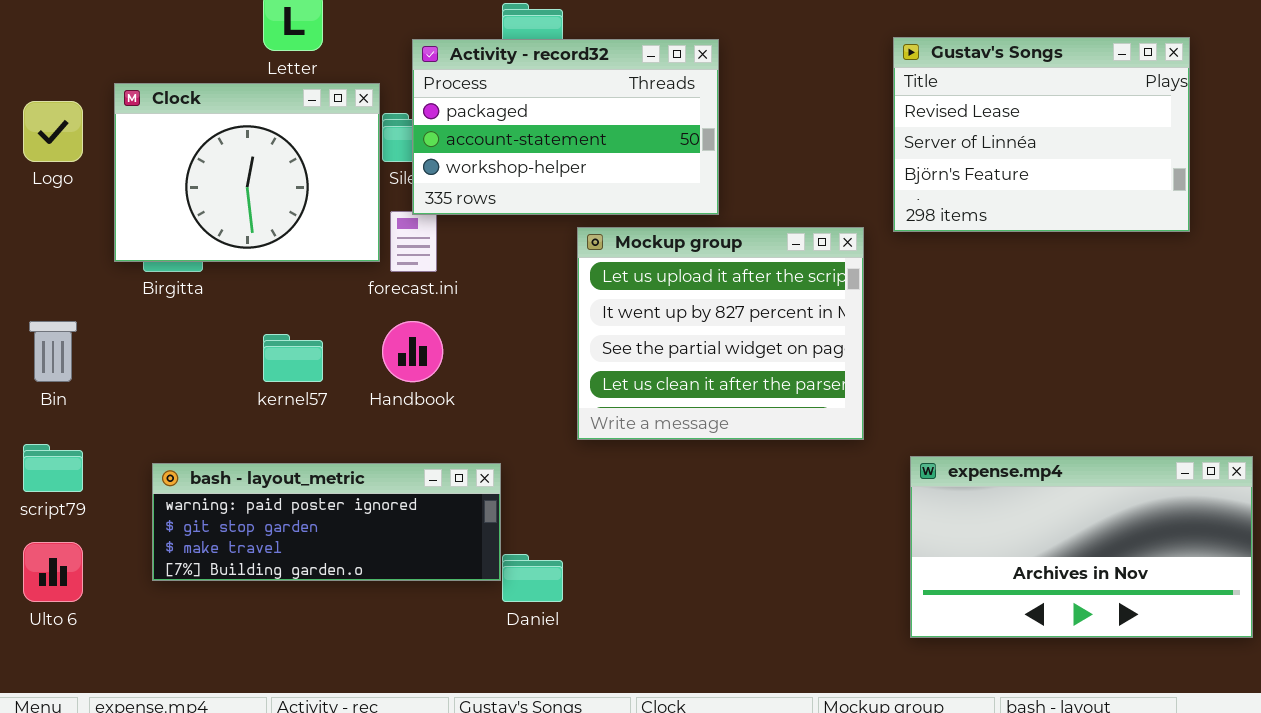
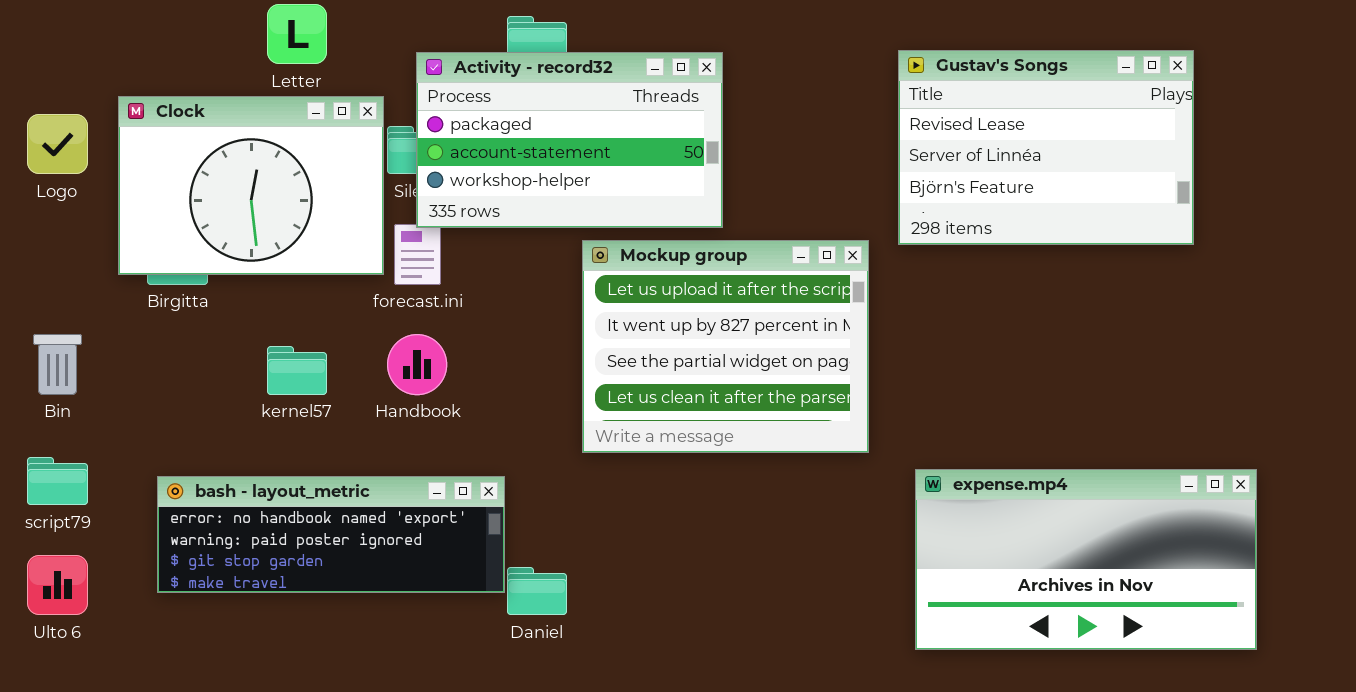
bash - layout_metric: [152,463,501,581] -> [157,476,505,593], scrolled up 1 row

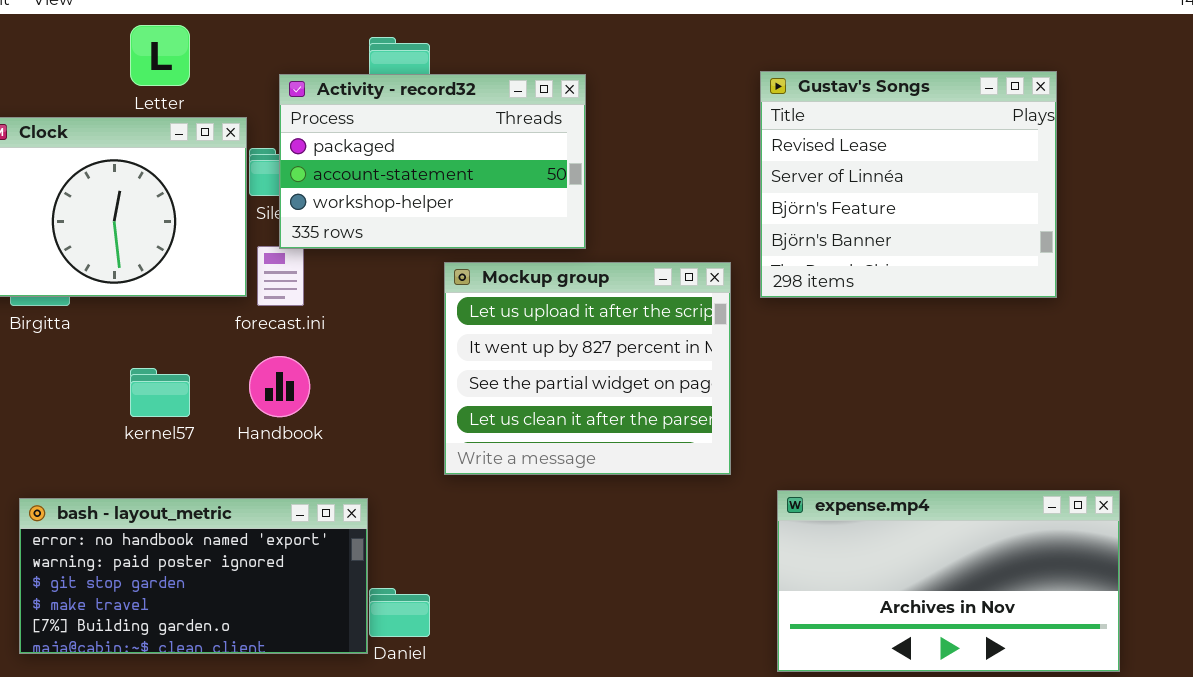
Gustav's Songs: [898,50,1194,245] -> [760,71,1057,298], resized
bash - layout_metric: [157,476,505,593] -> [19,498,368,654], resized

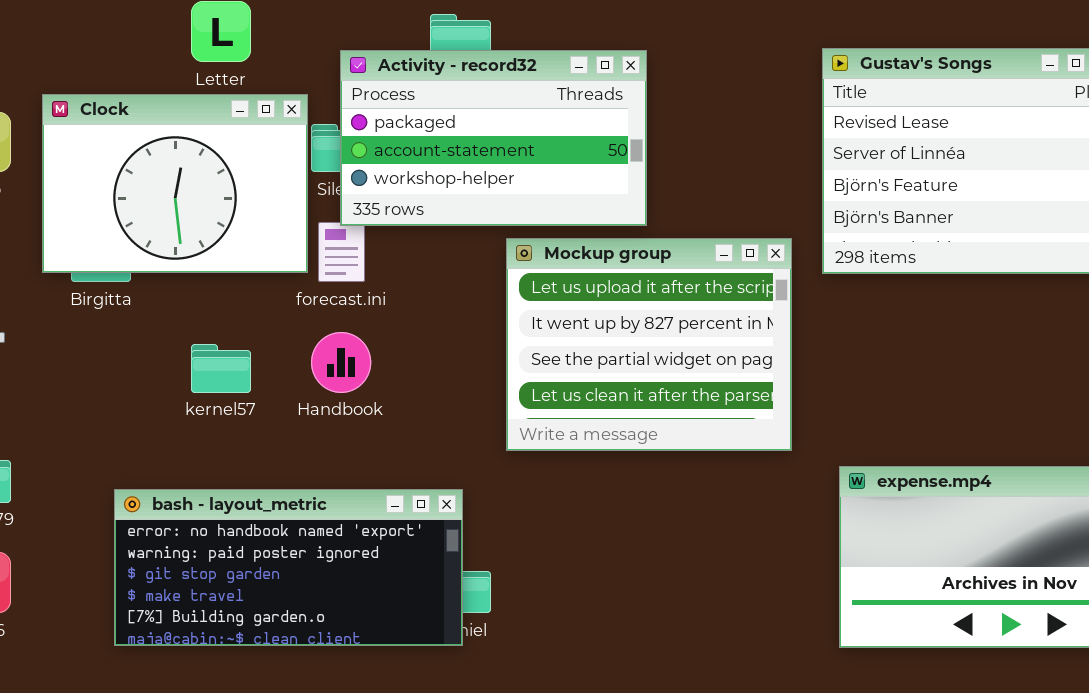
bash - layout_metric: [19,498,368,654] -> [114,489,463,646], moved

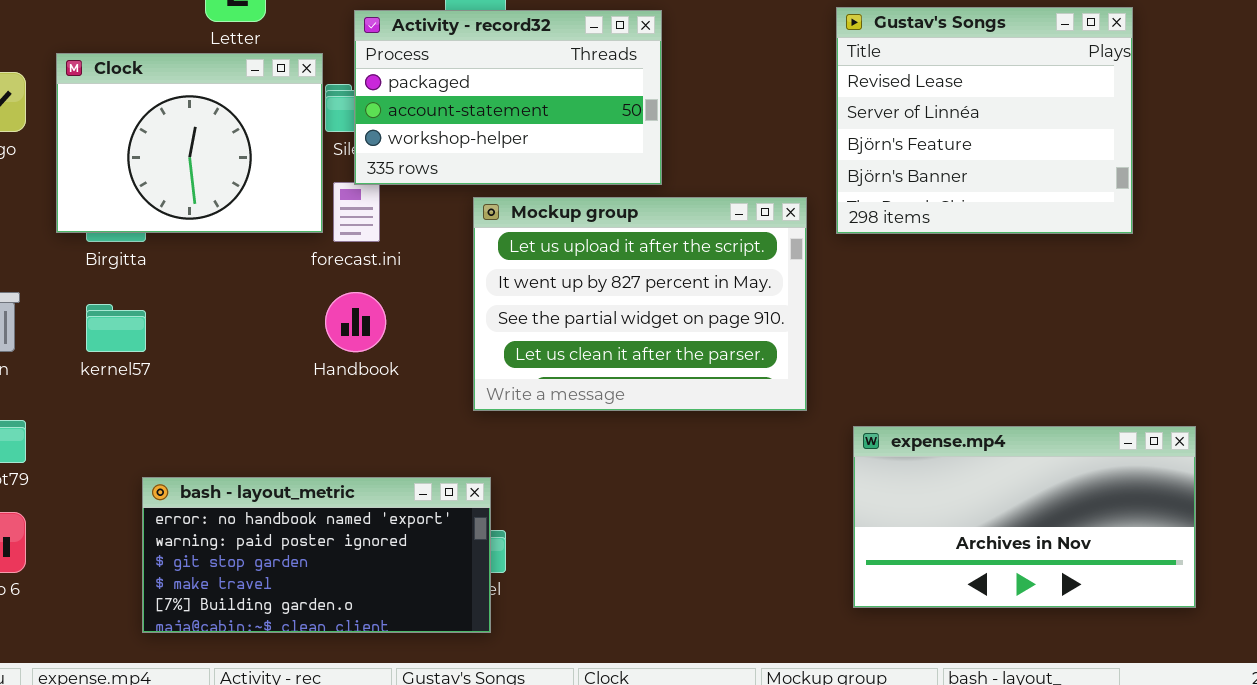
Mockup group: [506,238,792,451] -> [473,197,807,411], resized
kernel57: [191,344,251,393] -> [86,304,146,352], moved
bash - layout_metric: [114,489,463,646] -> [142,477,491,633], moved

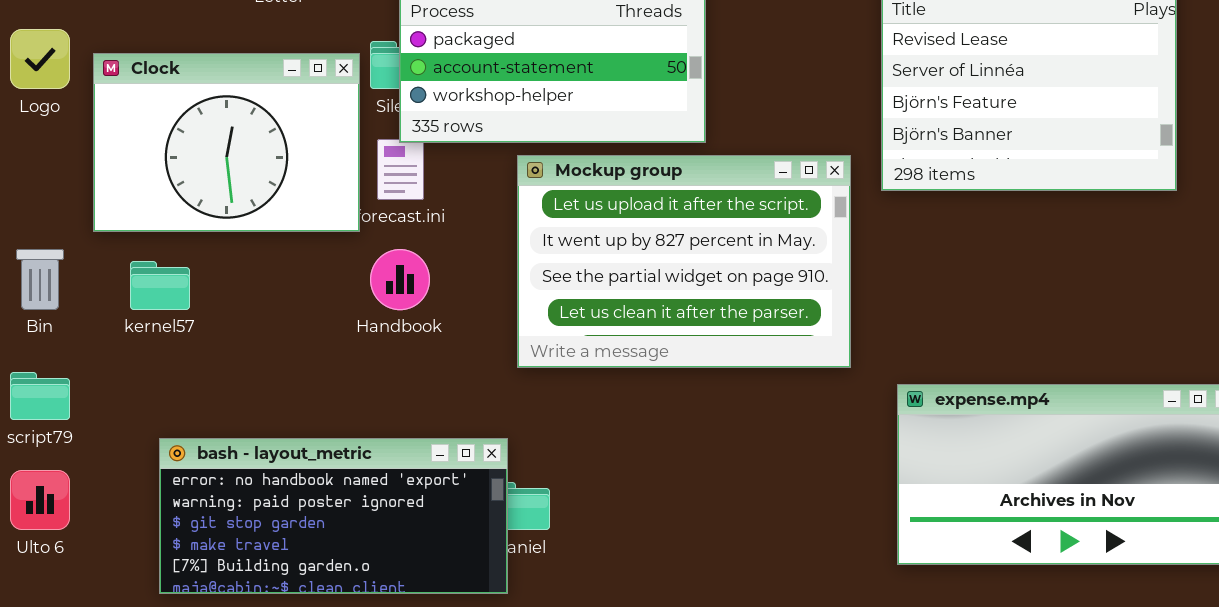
Clock: [56,53,323,233] -> [93,53,360,232], moved
bash - layout_metric: [142,477,491,633] -> [159,438,508,594], moved

